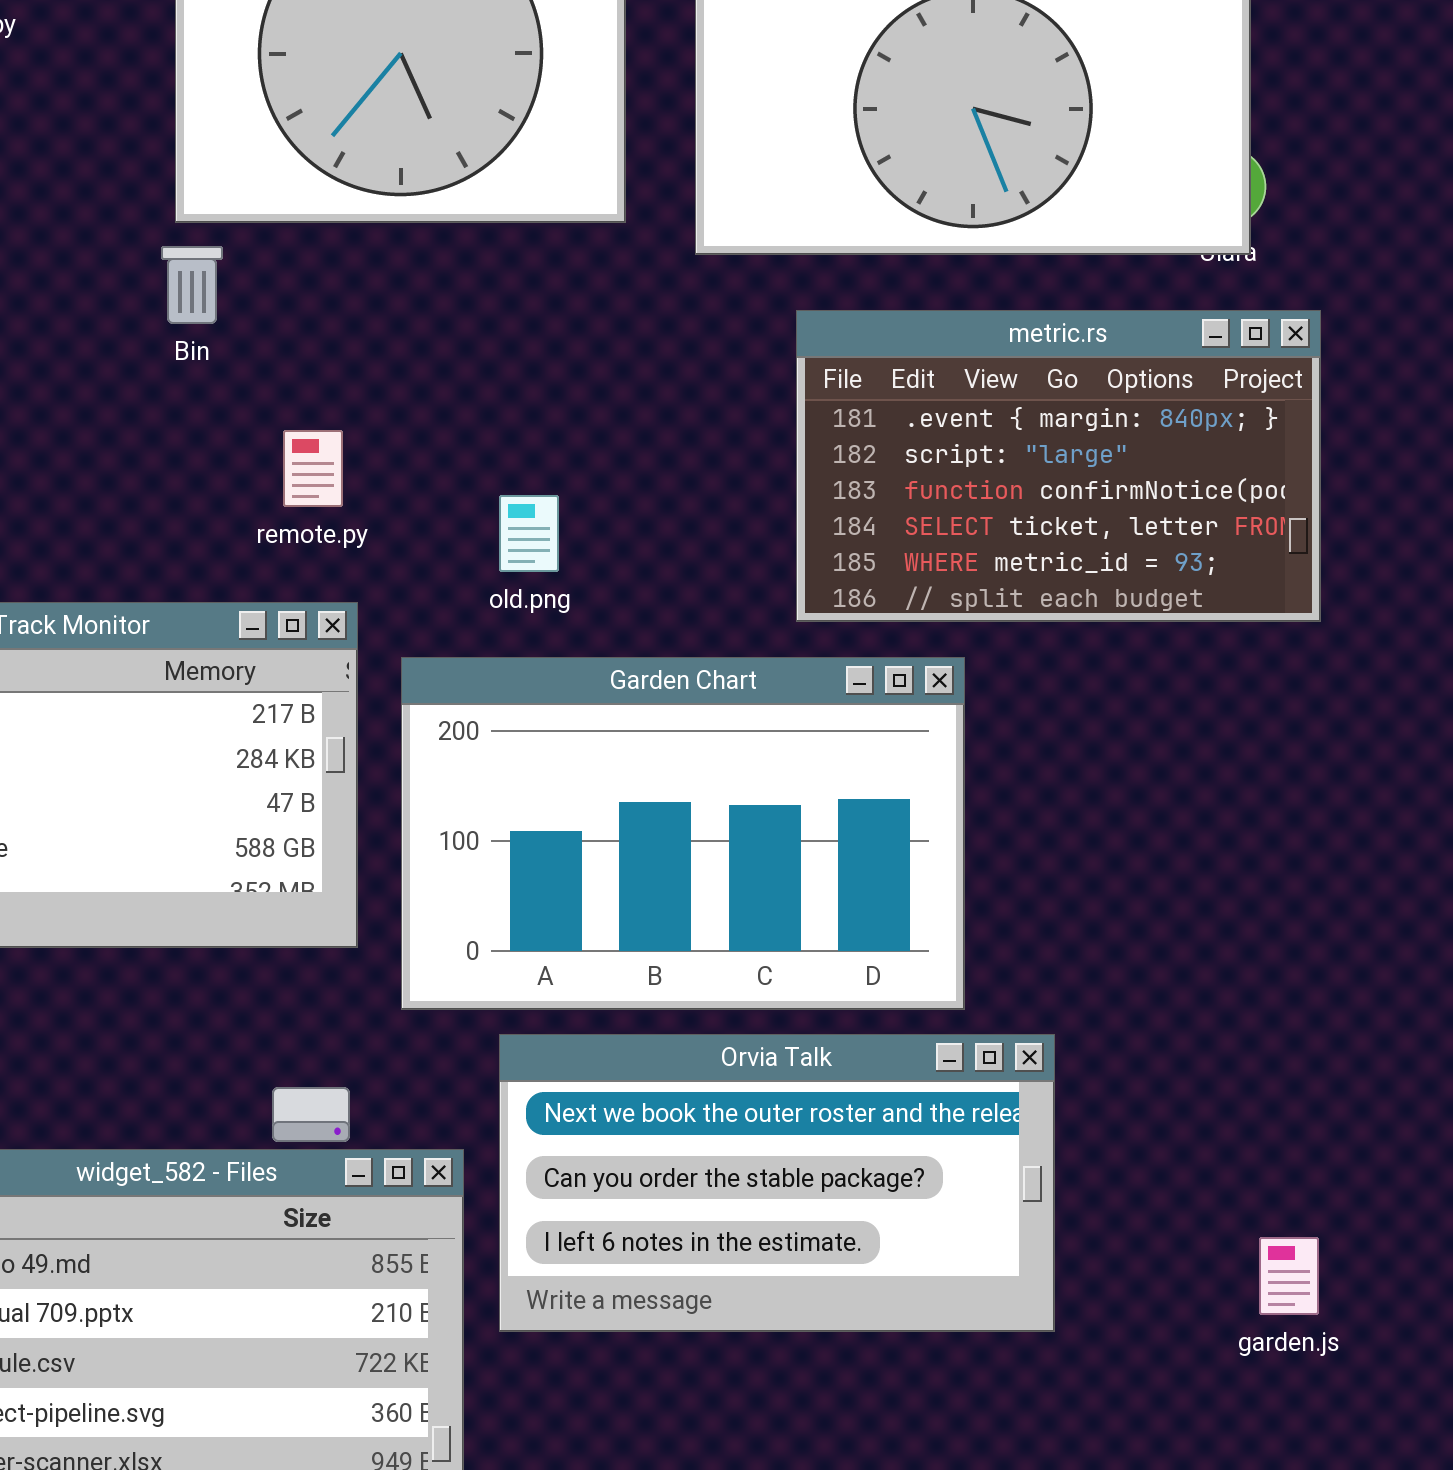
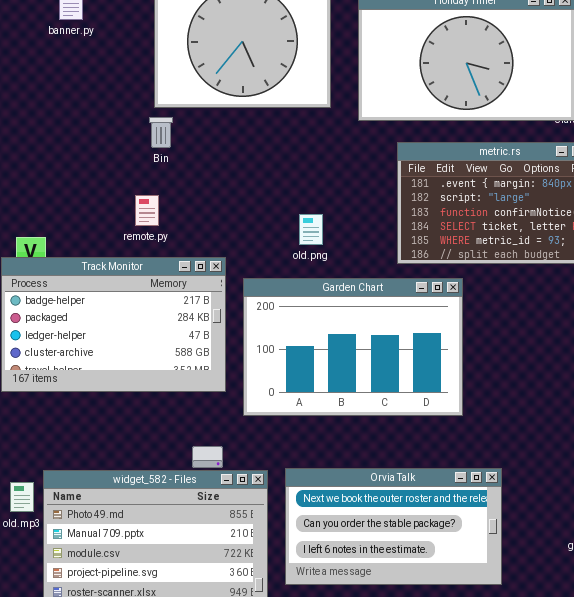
remote.py: [283,430,343,507] -> [135,195,159,226], moved
old.png: [499,495,559,572] -> [299,214,323,245], moved
Orvia Talk: [499,1034,1055,1332] -> [285,468,502,585], moved

